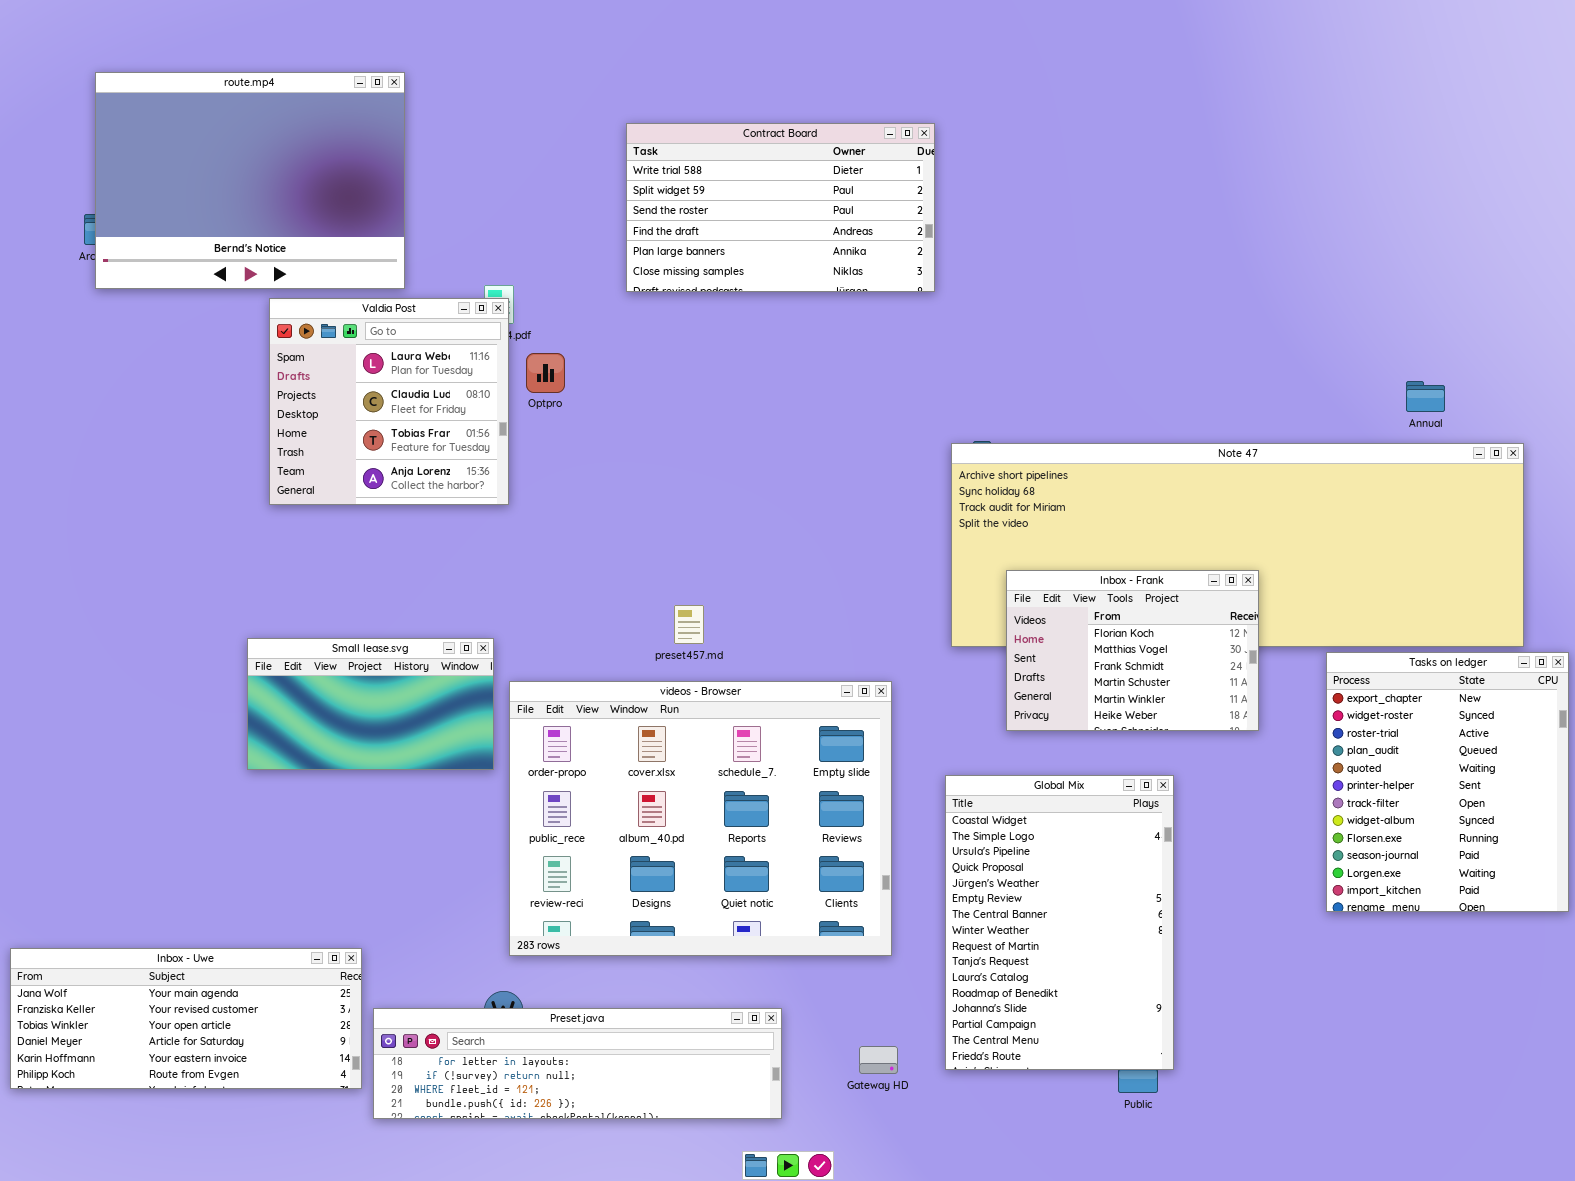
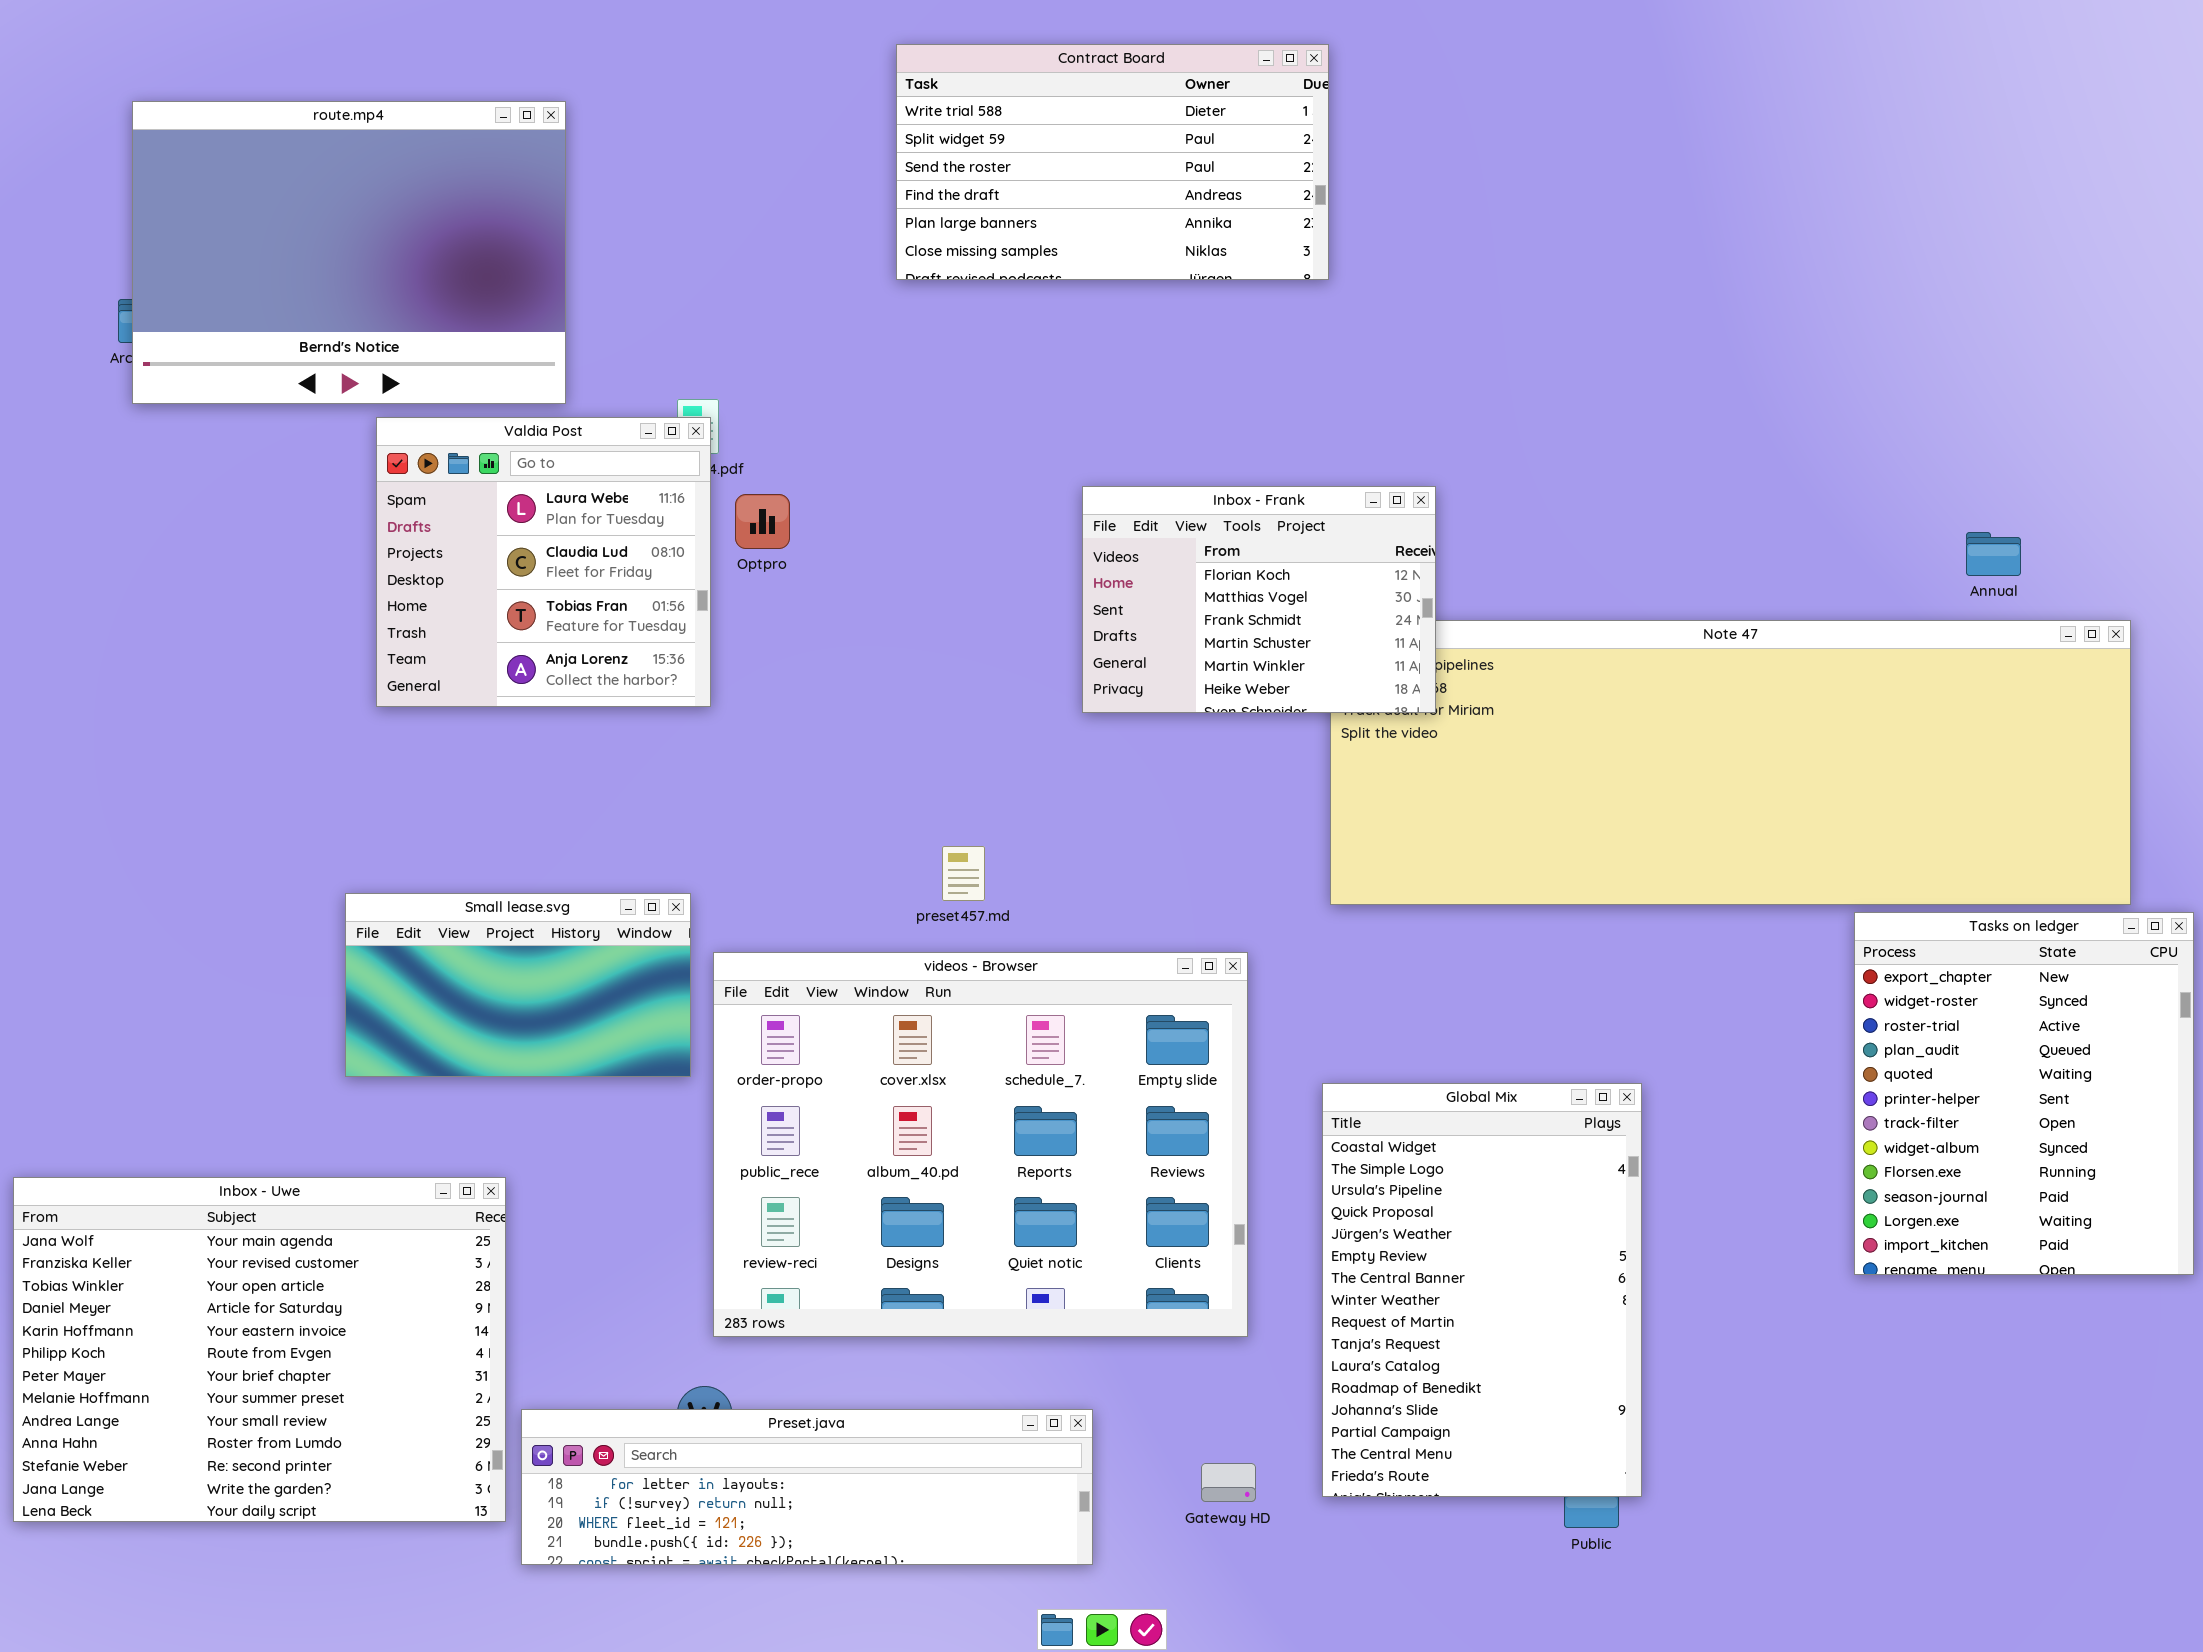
Contract Board: [626,123,935,292] -> [896,44,1329,280], moved
Inbox - Frank: [1006,570,1259,731] -> [1082,486,1436,713], moved
Inbox - Uwe: [10,948,362,1089] -> [13,1177,506,1522], resized

